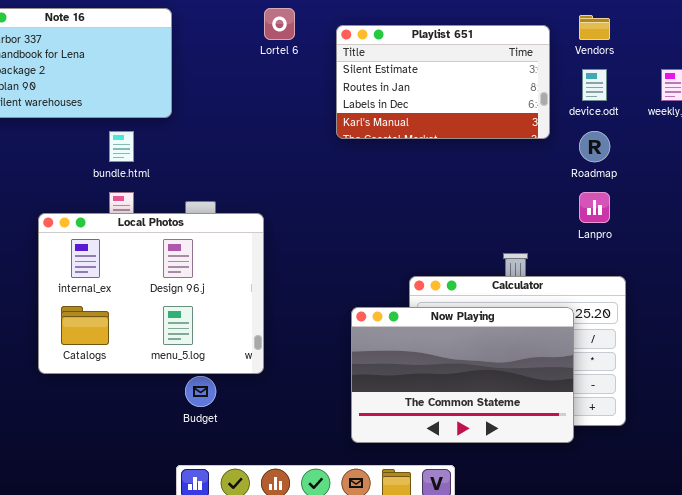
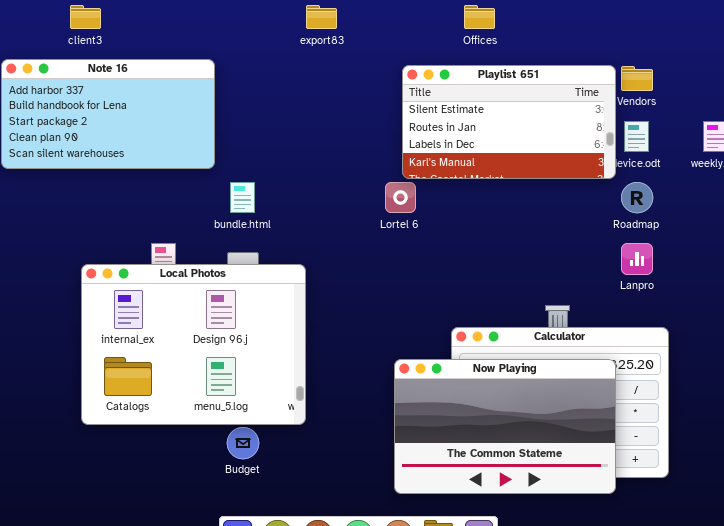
Lortel 6: [264,8,295,40] -> [385,182,416,213], moved
Playlist 651: [336,25,550,139] -> [402,65,616,179], moved
bundle.html: [109,131,134,162] -> [230,182,255,213], moved

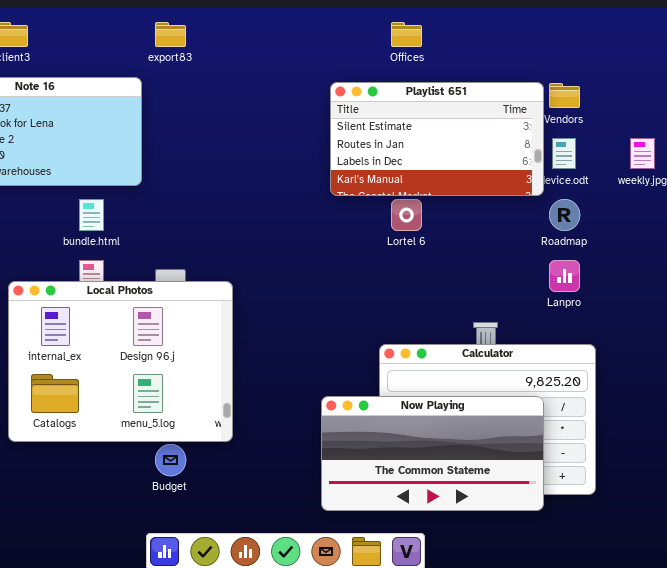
export83: [306,5,337,29] -> [155,22,186,47], moved
bundle.html: [230,182,255,213] -> [79,199,104,231], moved
Lortel 6: [385,182,416,213] -> [391,199,422,231], moved
Now Playing: [394,359,616,494] -> [321,396,544,511], resized

